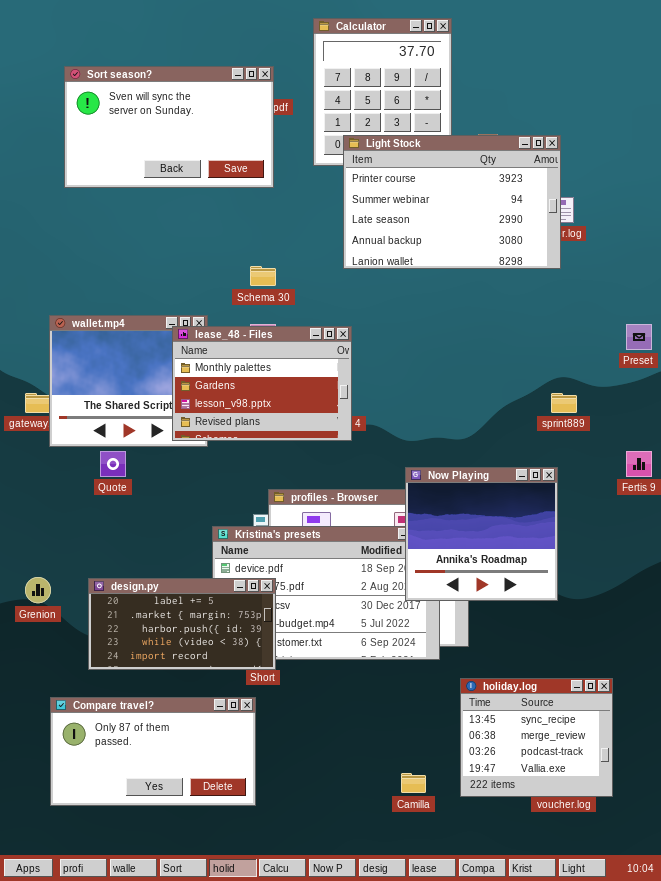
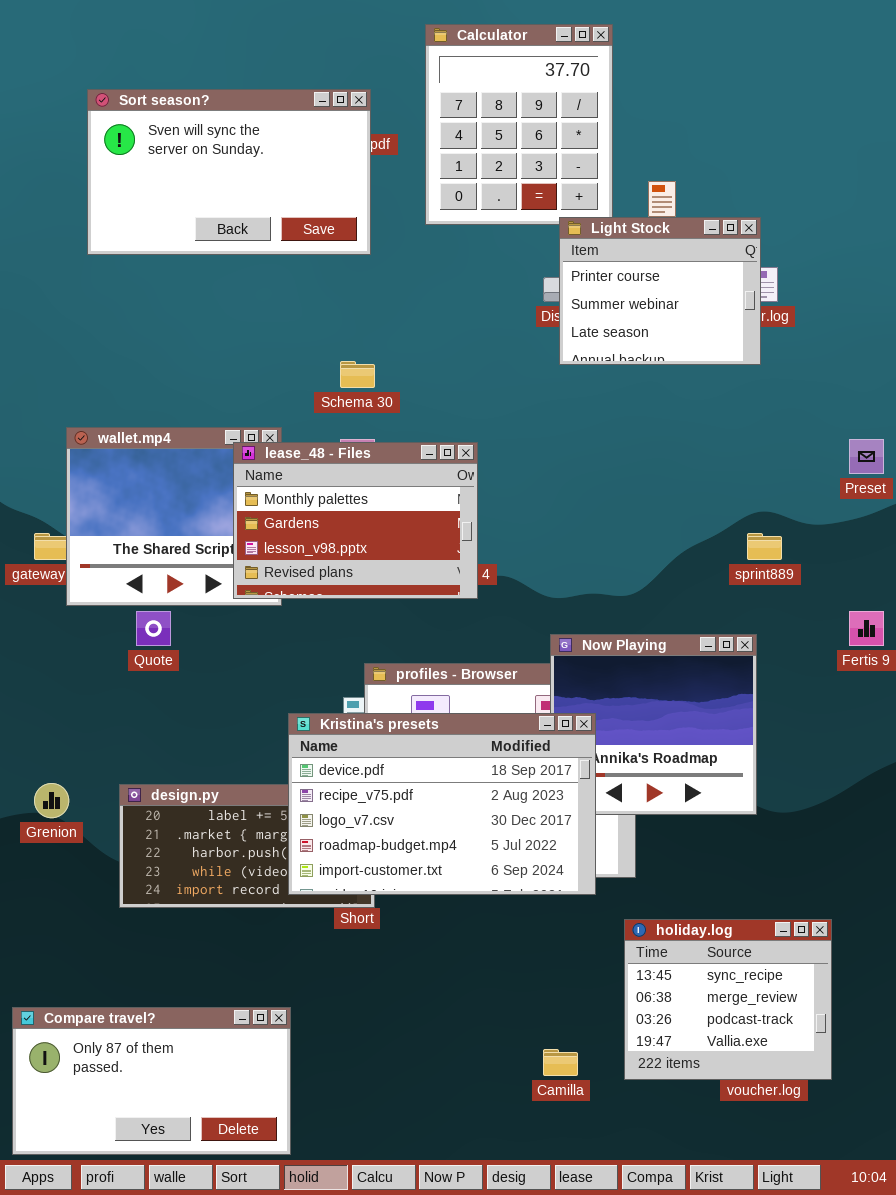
Light Stock: [343,135,561,269] -> [559,217,761,365], resized
Kristina's presets: [212,526,440,660] -> [288,713,596,895], raised
Compare travel?: [50,697,256,806] -> [12,1007,291,1155], moved

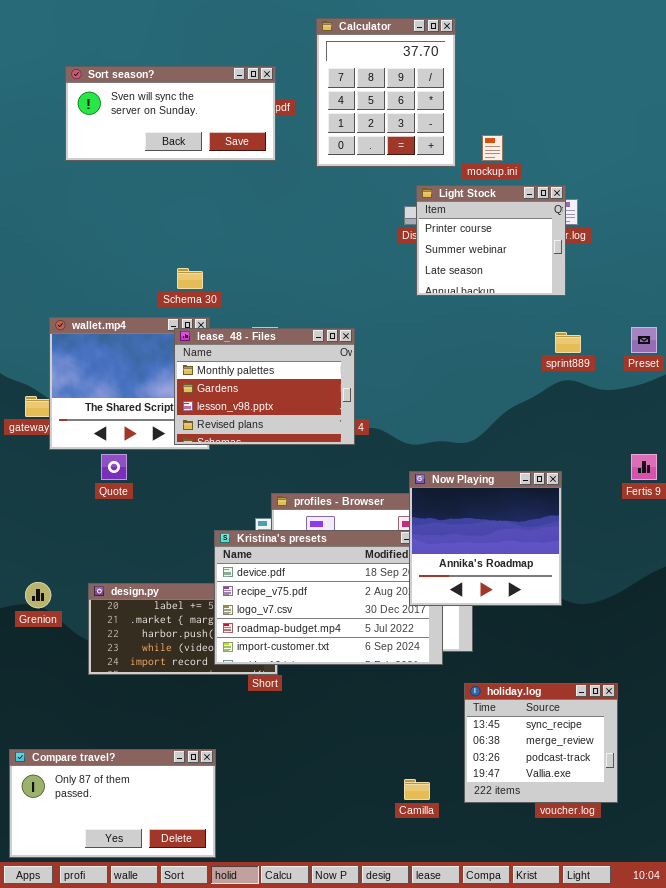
Sort season?: [87,89,371,255] -> [65,66,276,161], resized
Light Stock: [559,217,761,365] -> [416,185,566,296], moved
Schema 30: [340,361,375,388] -> [177,268,203,289], moved
sprint889: [747,533,782,560] -> [555,332,581,353], moved
Now Playing: [550,634,757,815] -> [409,471,562,606], raised

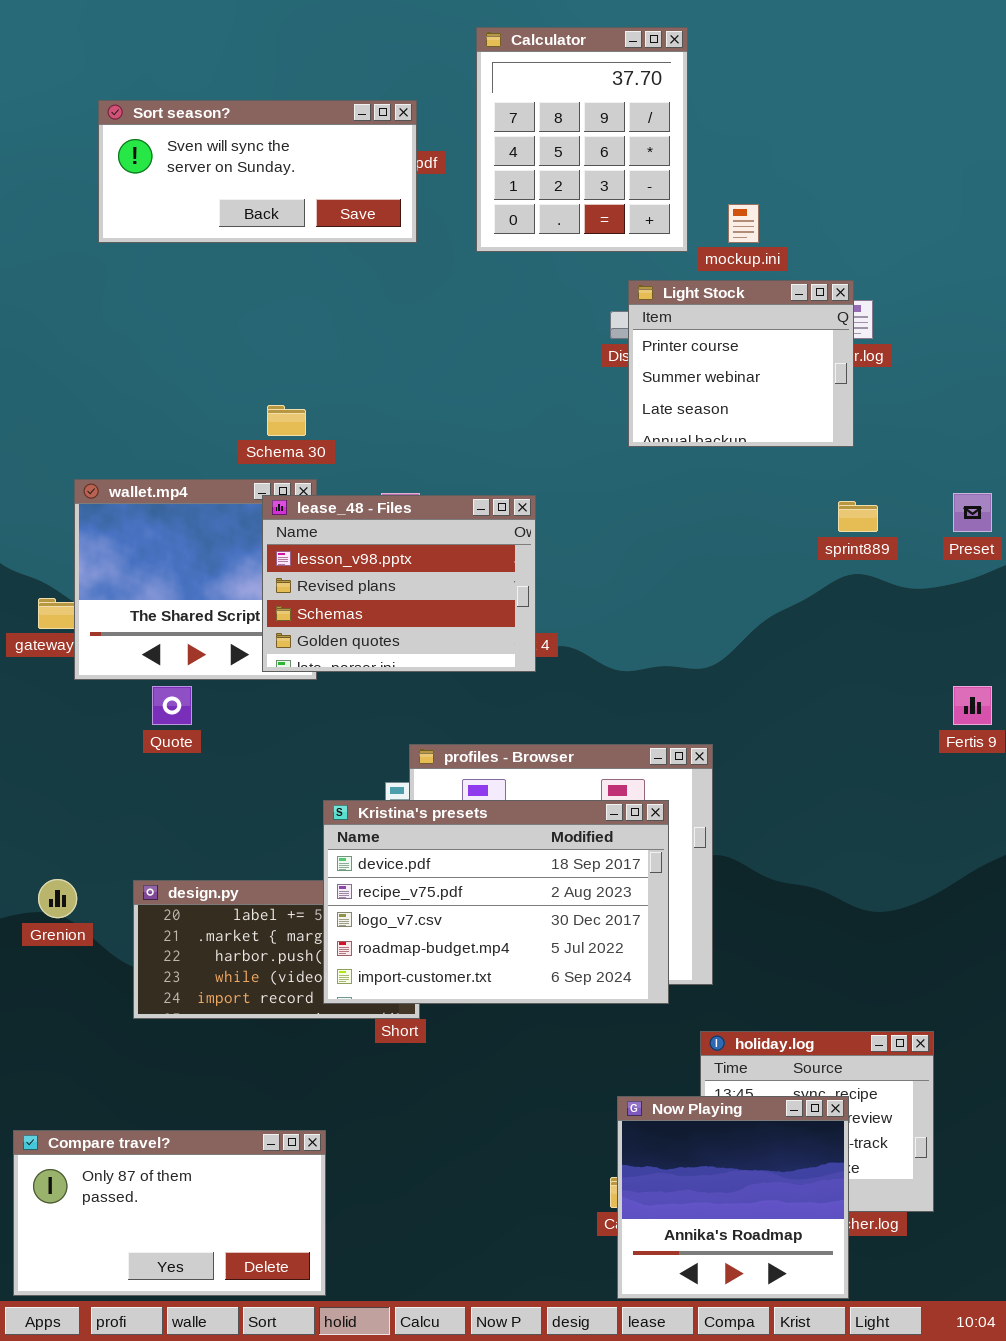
lease_48 - Files: [174,328,355,445] -> [262,495,536,672], scrolled down 2 rows
Now Playing: [409,471,562,606] -> [617,1096,849,1299], moved

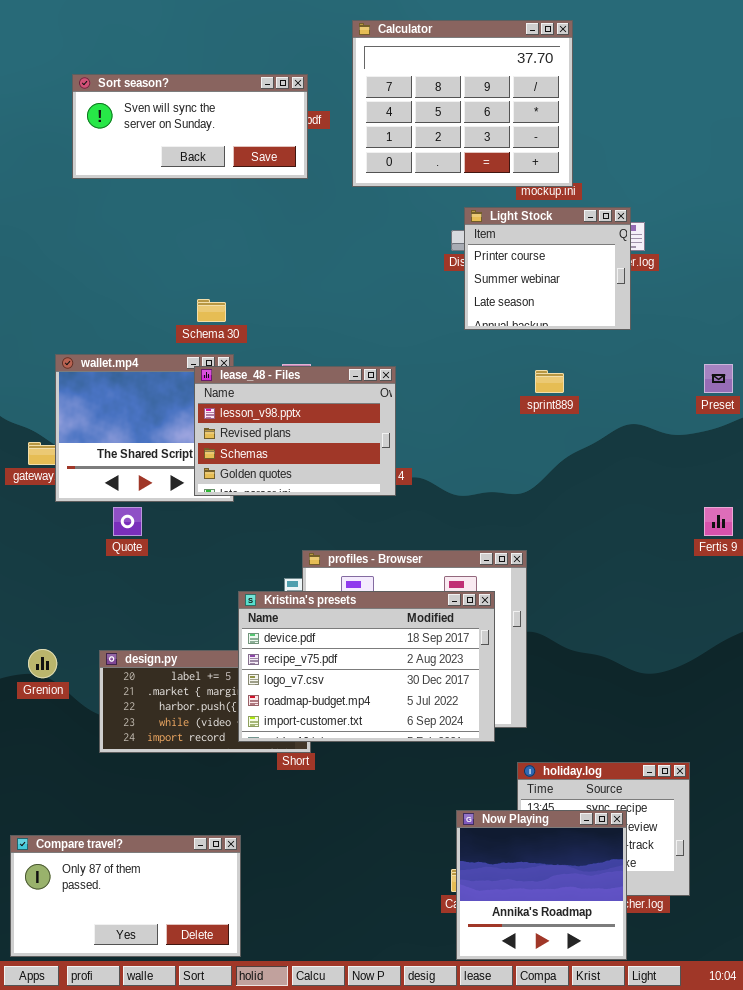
Calculator: [476,27,688,252] -> [352,20,573,187], resized
sprint889: [838,501,878,532] -> [535,370,564,393], moved

